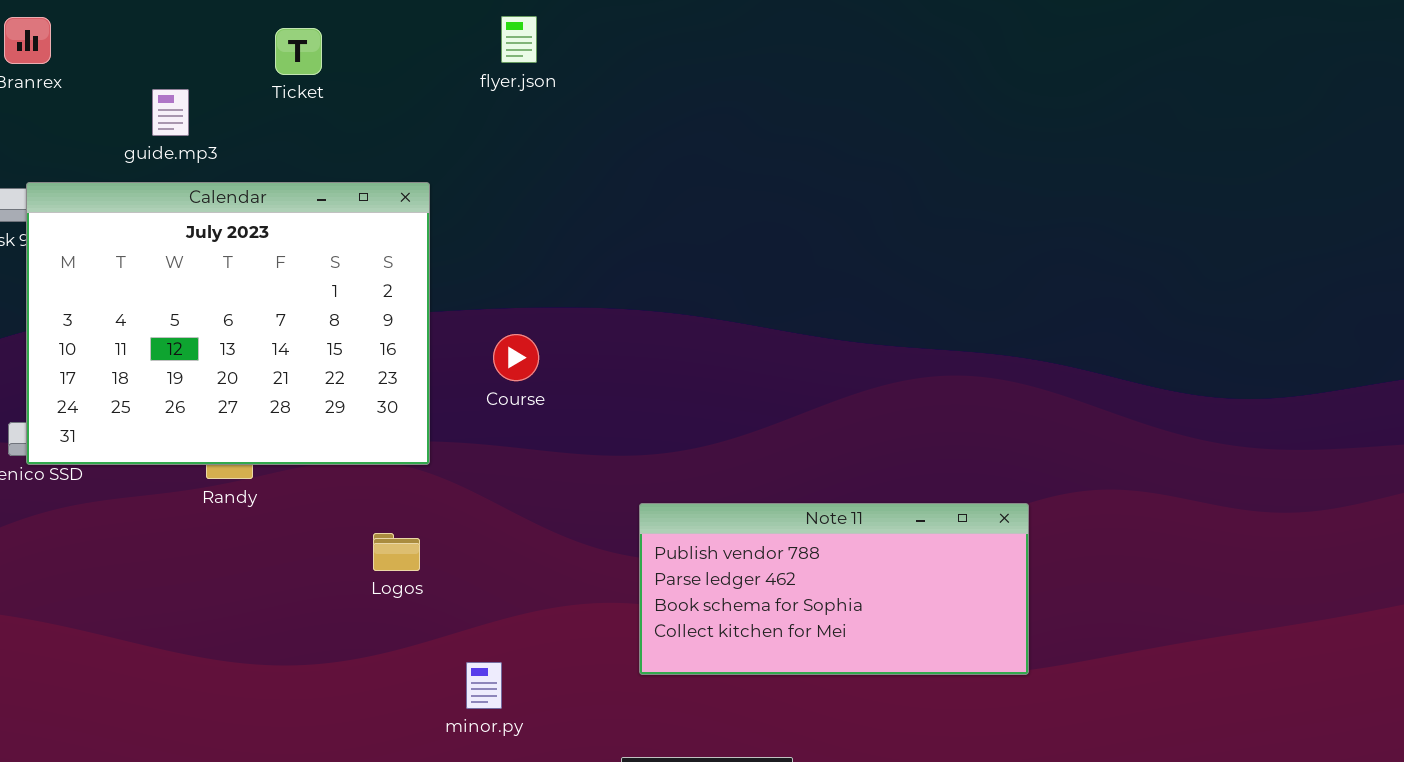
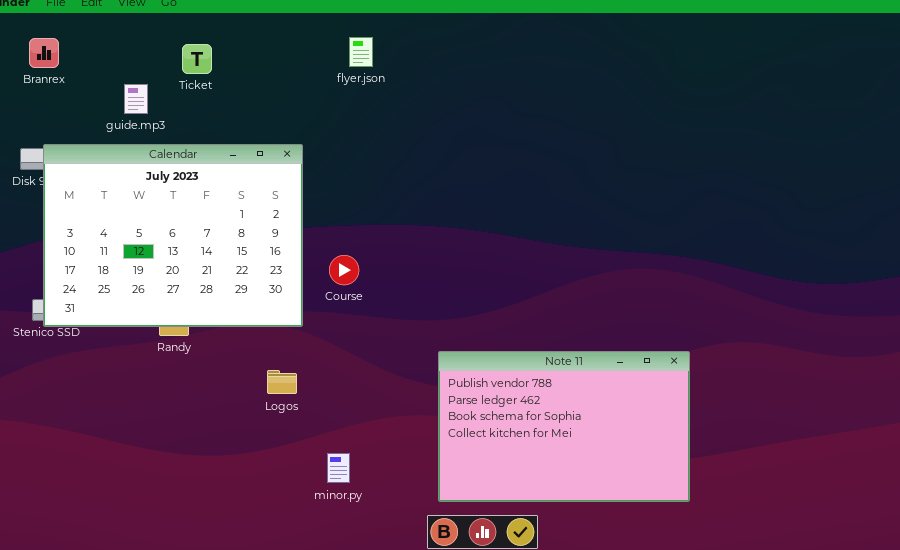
Ticket: [275,28,322,75] -> [182,44,212,74], moved
Course: [493,334,539,381] -> [329,255,359,285], moved
Note 11: [639,503,1029,675] -> [438,351,690,502], resized

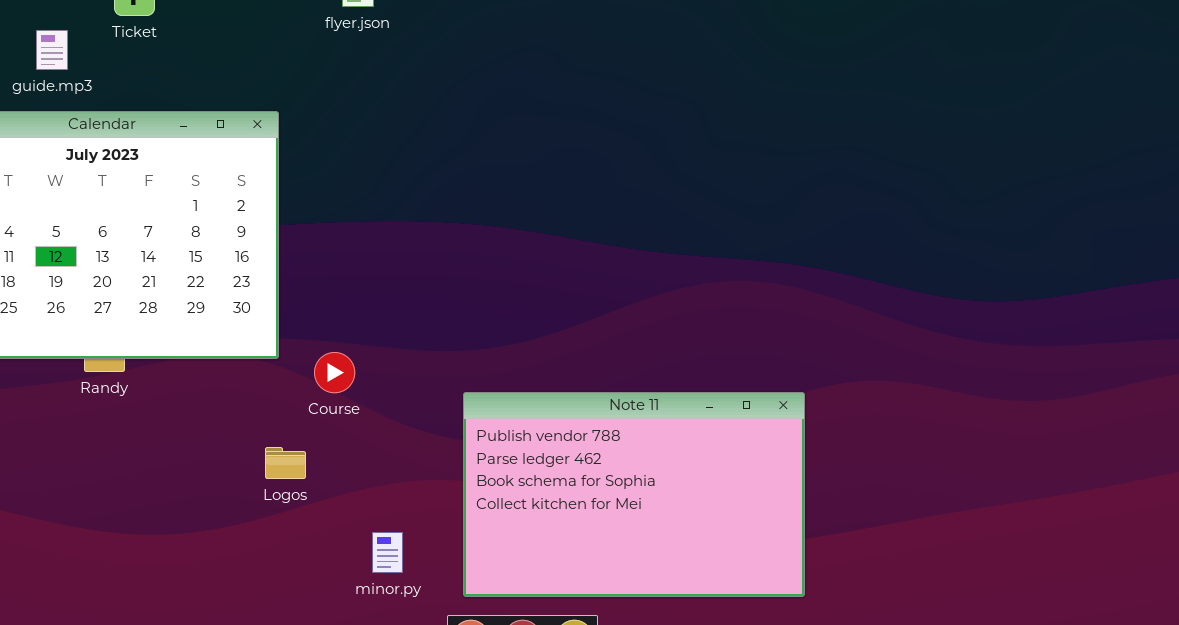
Course: [329,255,359,285] -> [314,352,355,393], moved
Logos: [267,370,297,394] -> [265,447,306,479], moved
minor.py: [327,453,350,483] -> [372,532,403,573], moved

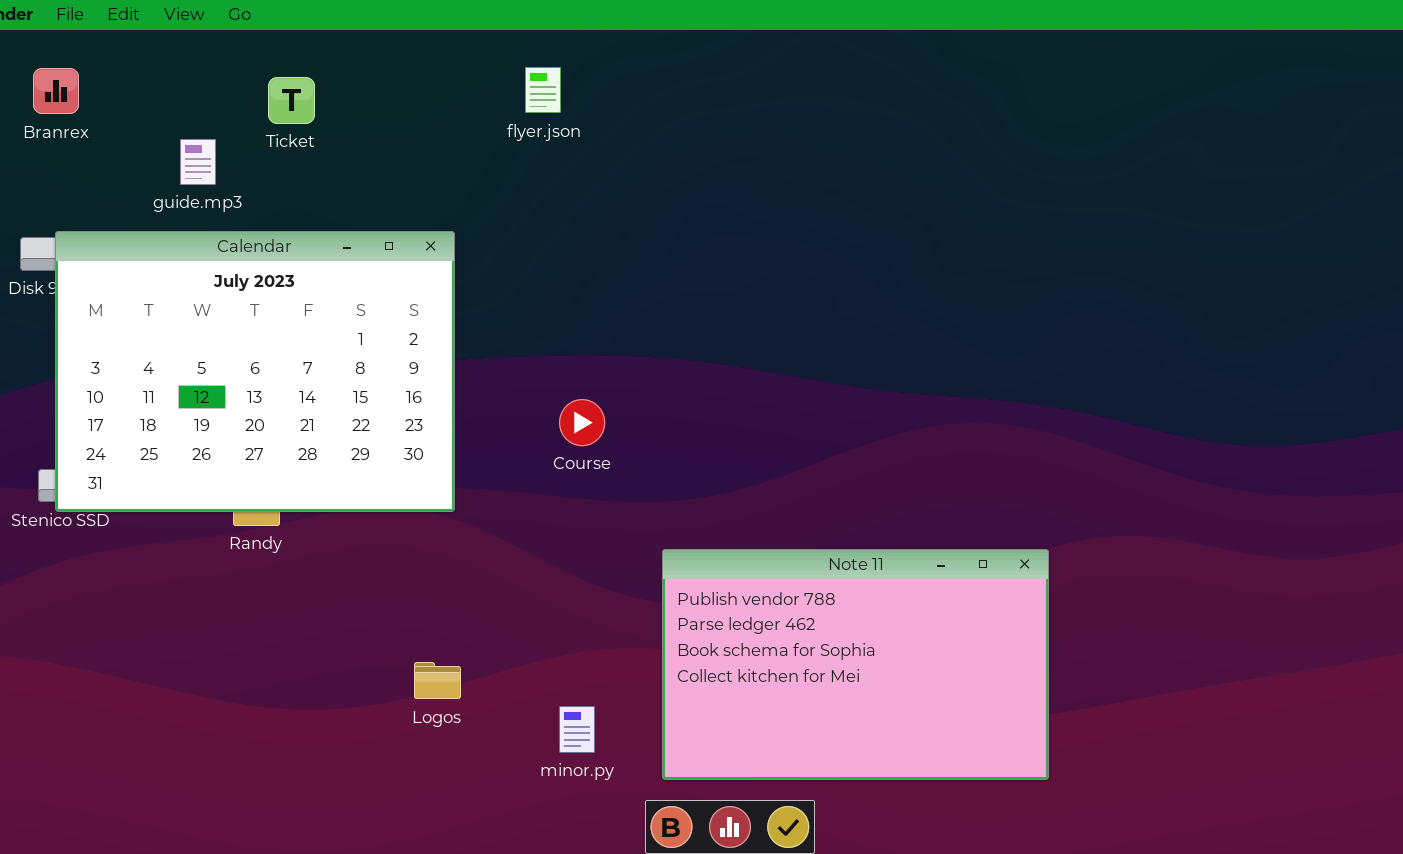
Course: [314,352,355,393] -> [559,399,605,446], moved
Logos: [265,447,306,479] -> [414,662,461,699], moved

